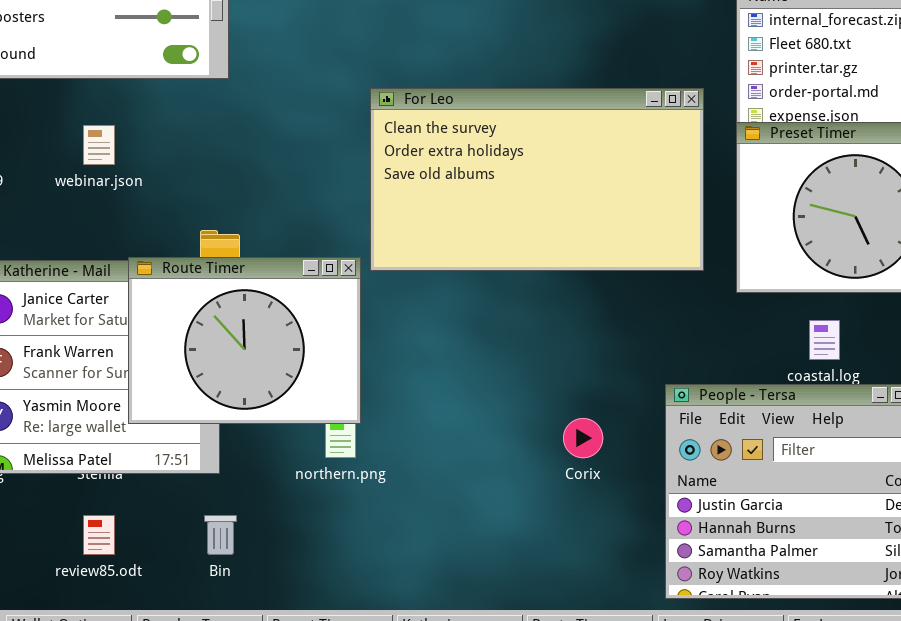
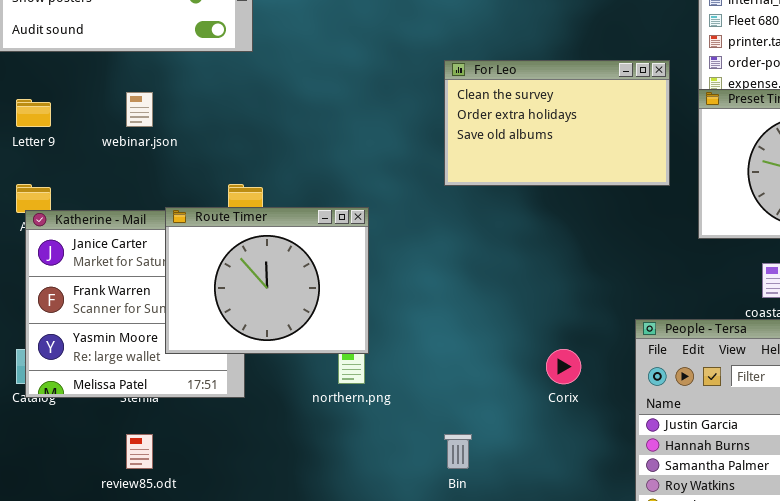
For Leo: [370,88,704,271] -> [444,60,670,186], resized
Bin: [204,515,237,555] -> [444,434,472,469], moved

